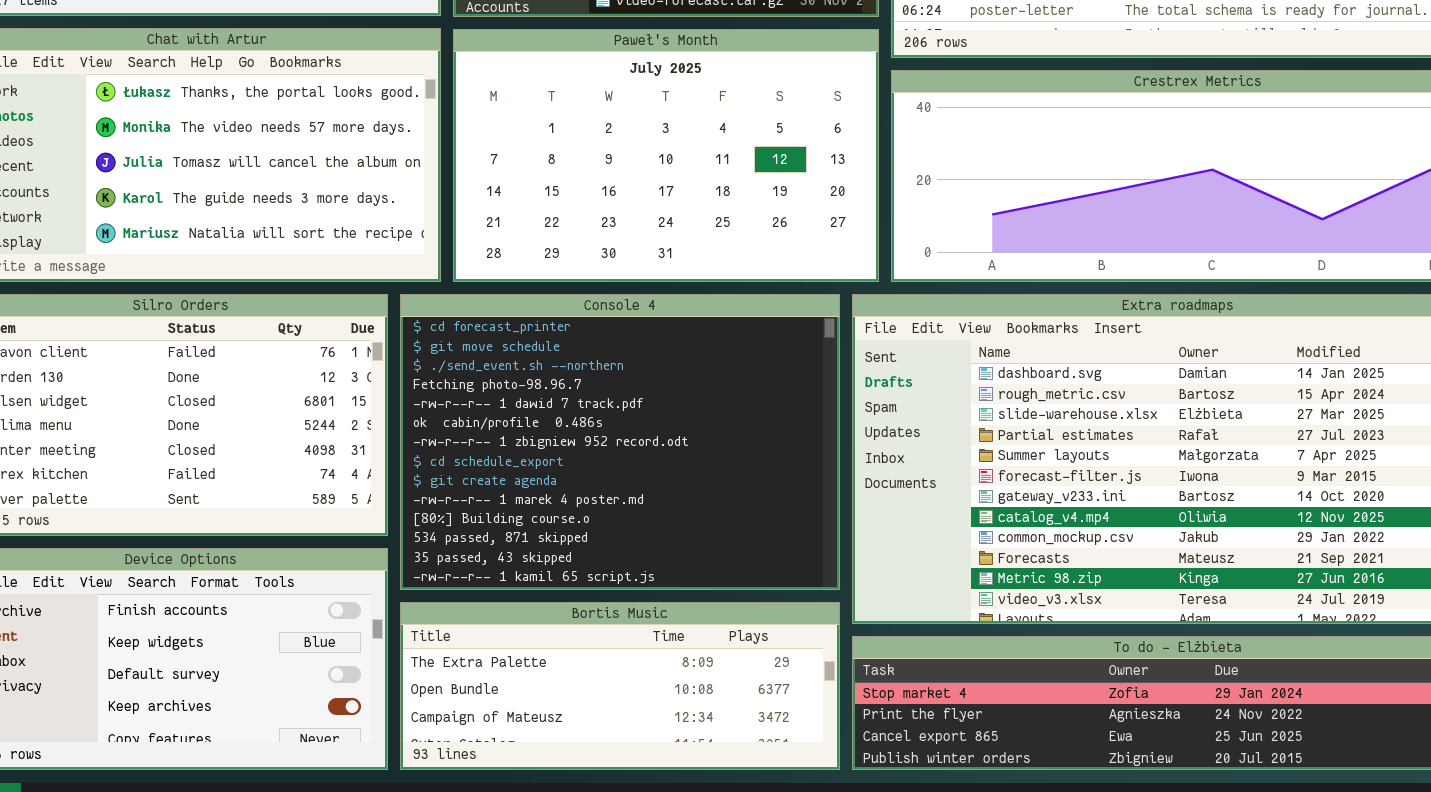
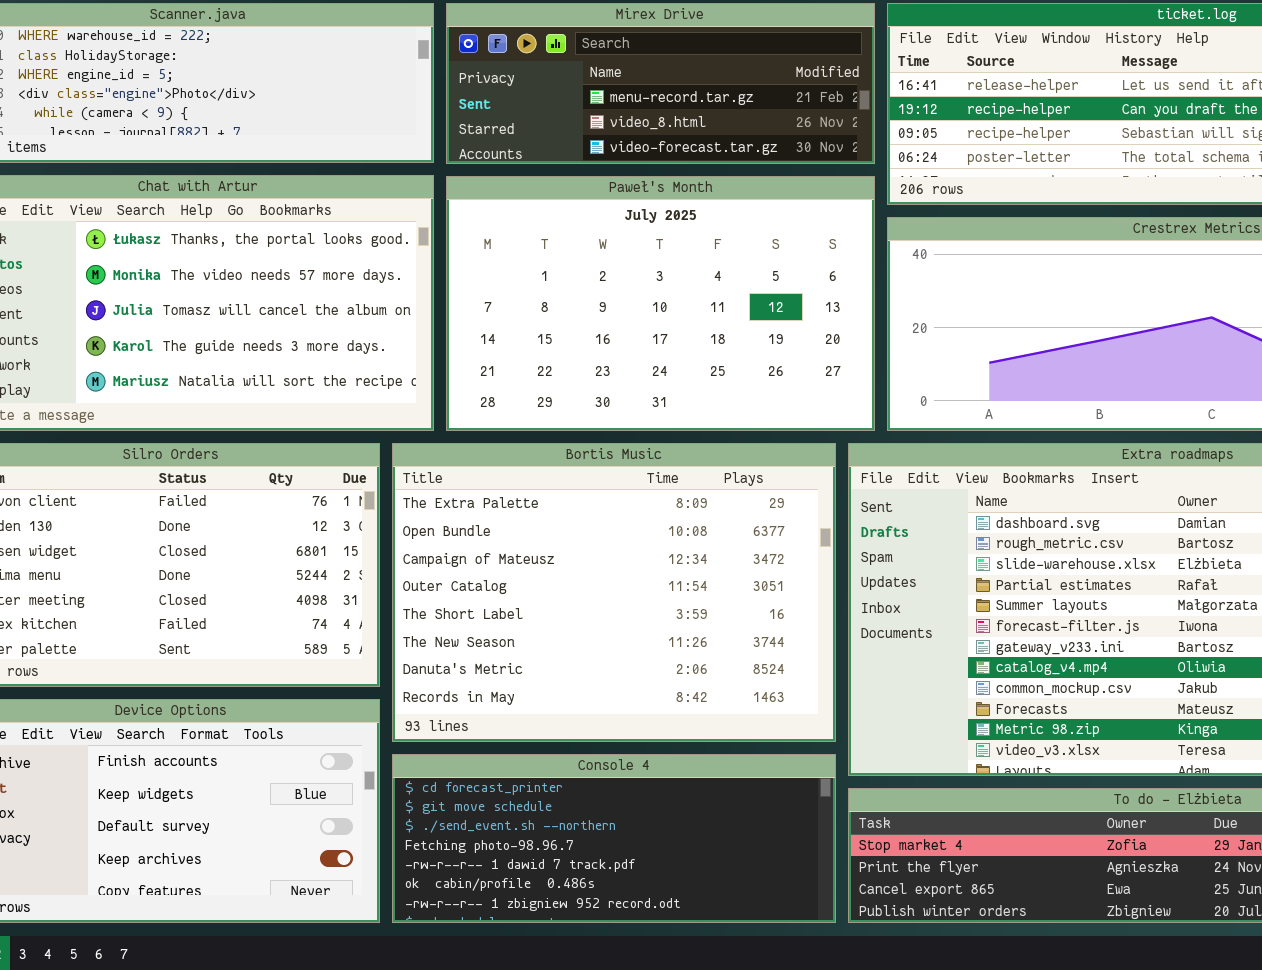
Console 4: [400,294,840,590] -> [392,754,836,923], moved, resized
Bortis Music: [400,602,840,770] -> [392,443,836,742], moved, resized

